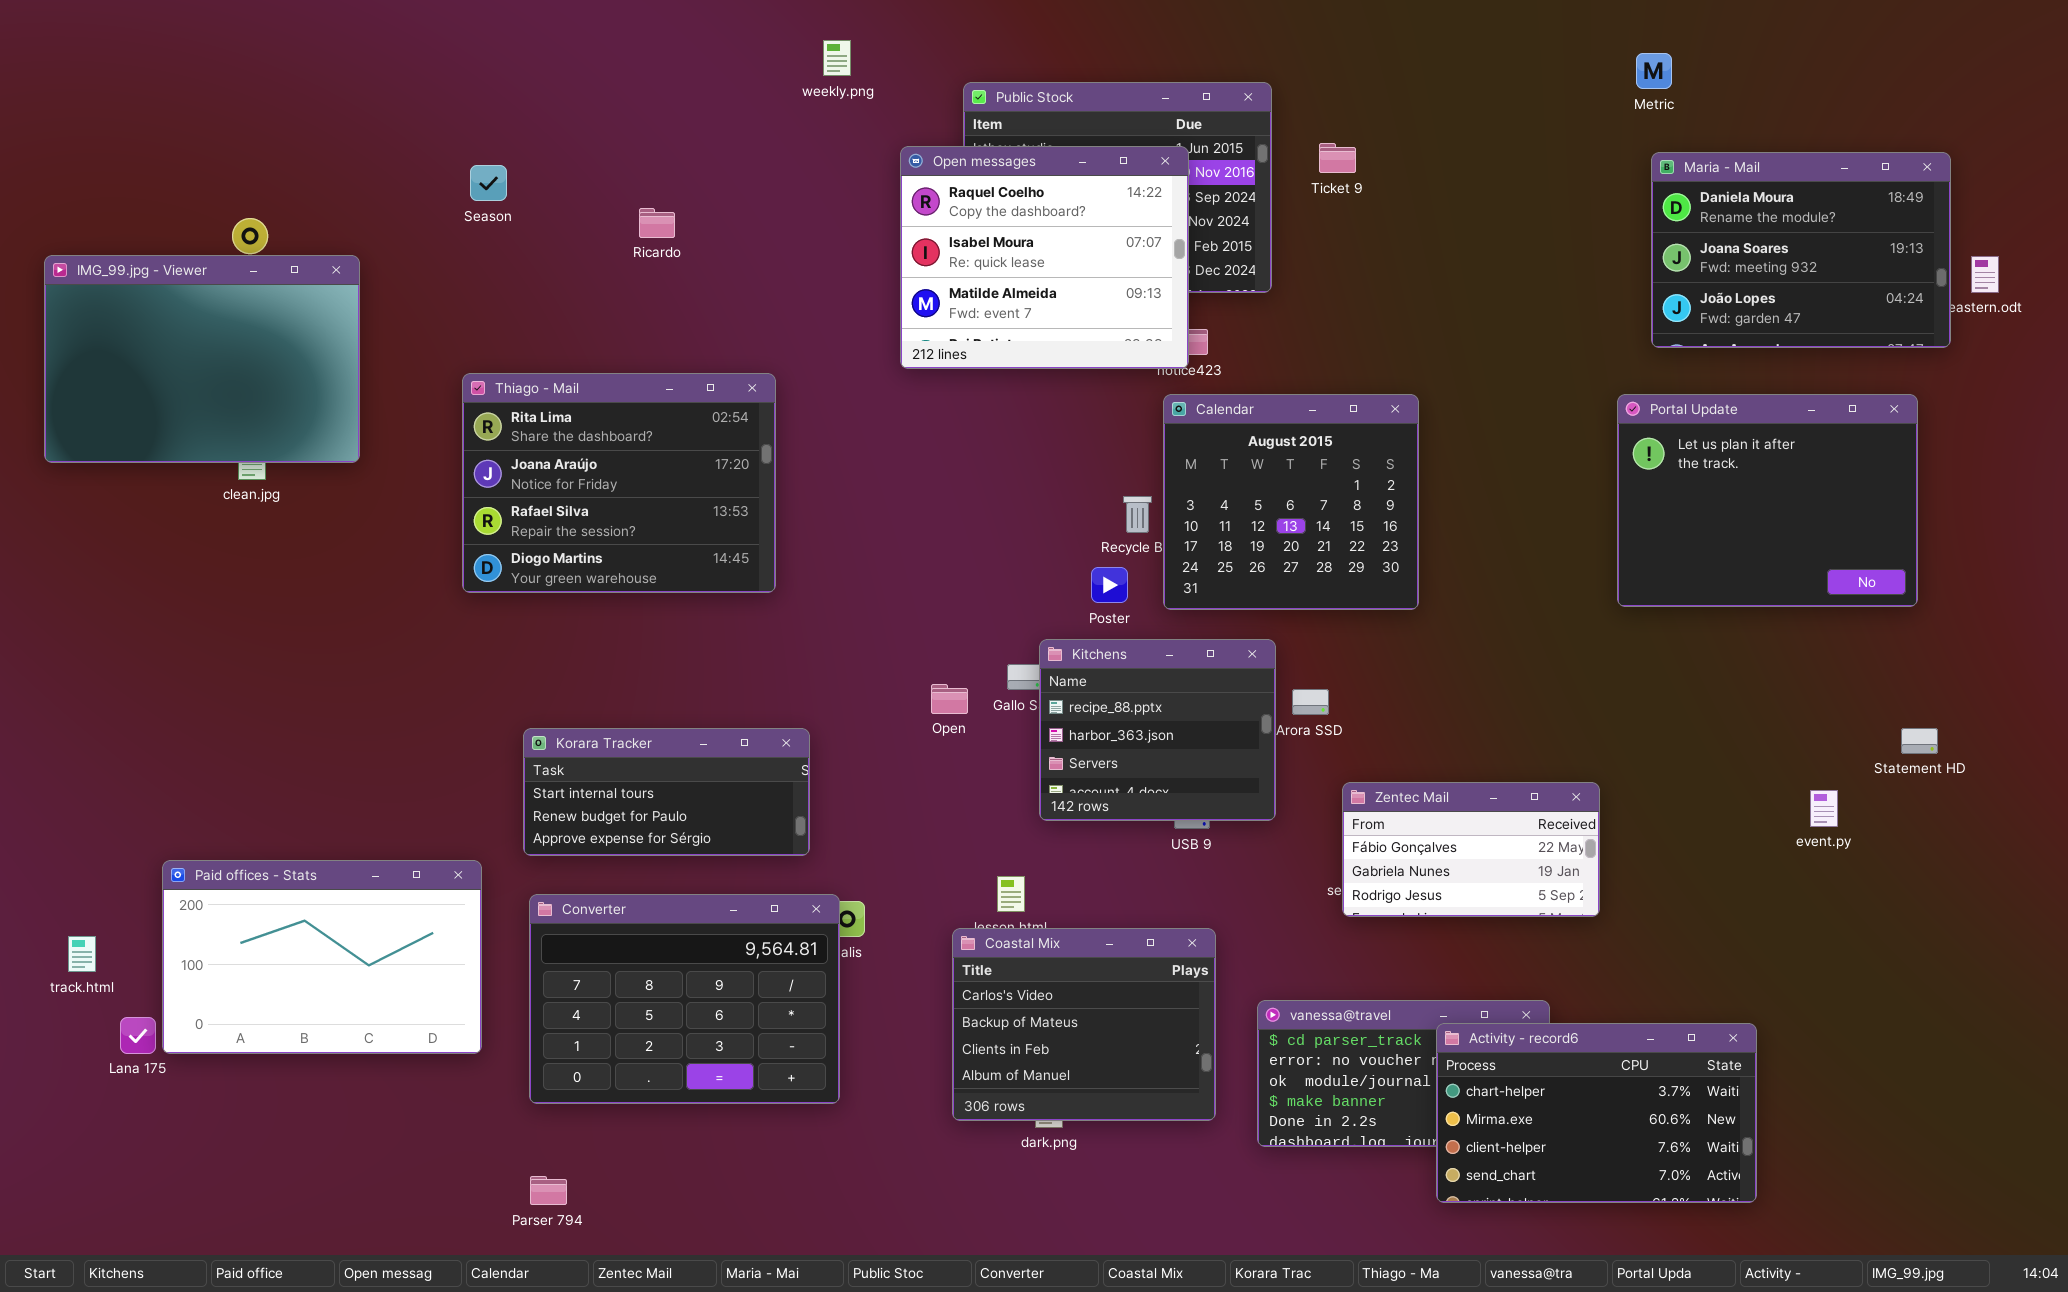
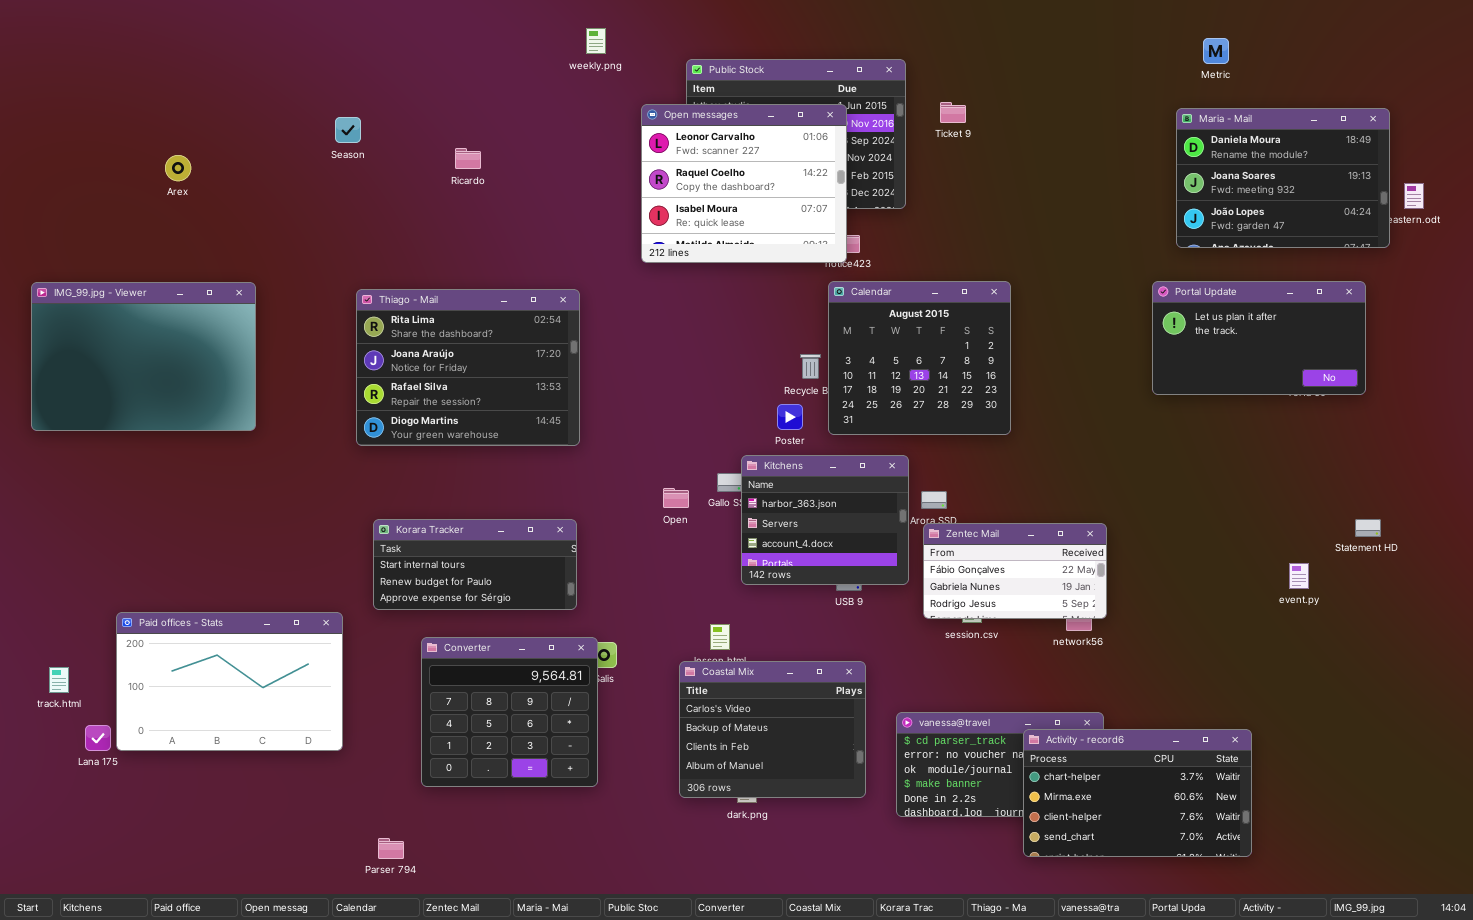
Metric: [1636,53,1672,89] -> [1203,38,1229,64], moved
Open messages: [900,146,1189,369] -> [641,104,847,263], scrolled up 1 row
IMG_99.jpg - Viewer: [44,255,360,463] -> [31,282,256,431], moved
Thiago - Mail: [462,373,776,593] -> [356,289,580,446], moved
Portal Update: [1617,394,1918,607] -> [1152,281,1366,395], resized
Kitchens: [1039,639,1276,821] -> [741,455,909,585], scrolled down 1 row
Zentec Mail: [1342,782,1600,917] -> [923,523,1107,619], moved
Converter: [529,894,840,1104] -> [421,637,598,787], resized

